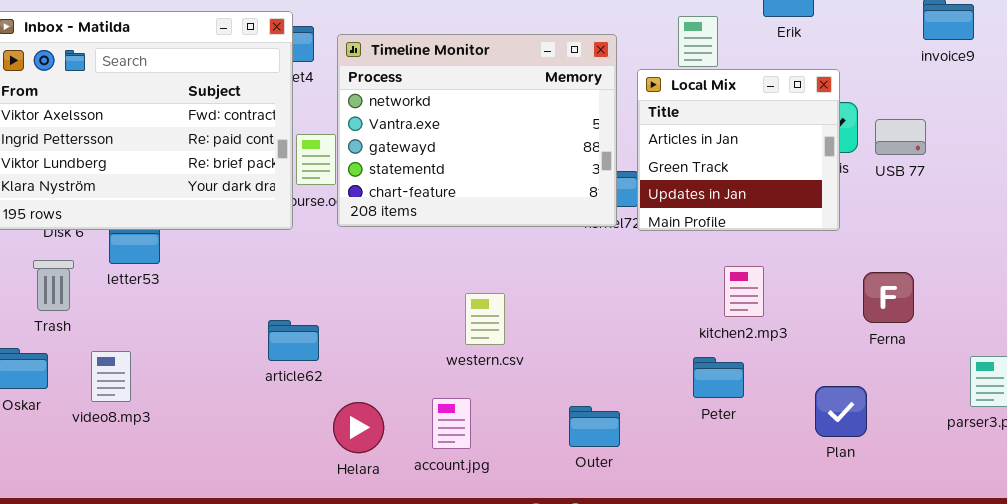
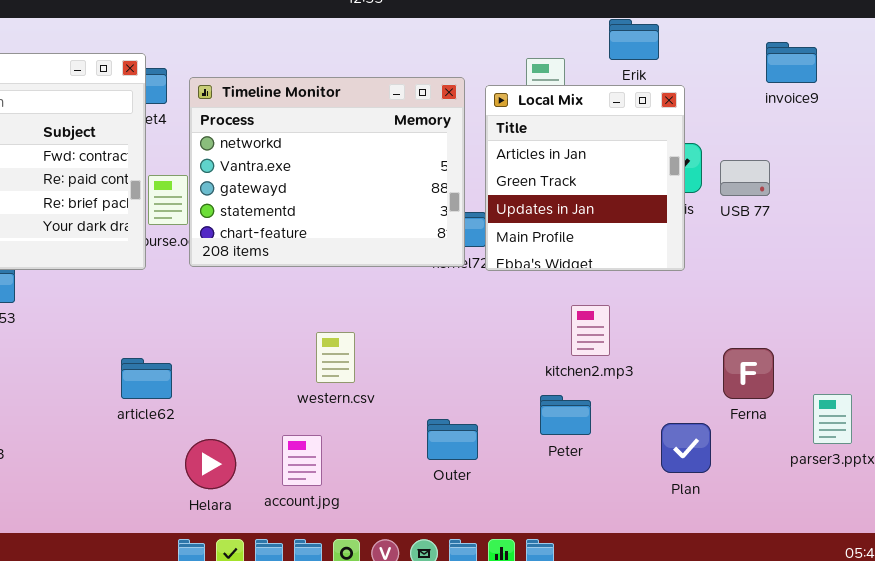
Local Mix: [637,69,840,231] -> [485,85,685,271], resized
Ferna: [863,272,914,323] -> [723,348,774,399], moved
Outer: [569,406,620,447] -> [427,419,478,460], moved

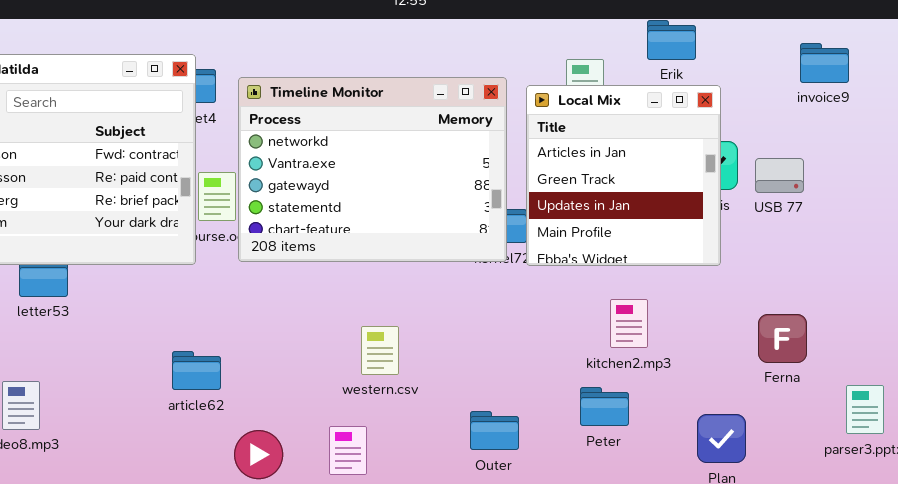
Ferna: [723,348,774,399] -> [758,314,807,363], moved

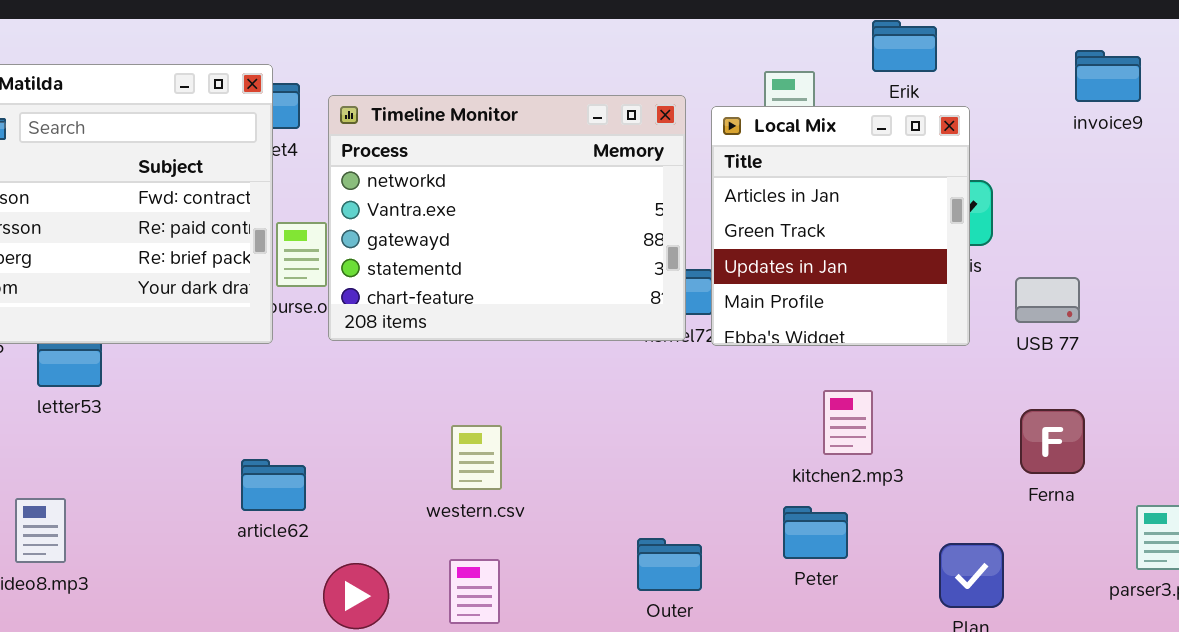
USB 77: [755,158,804,193] -> [1015,277,1080,323], moved
western.csv: [361,326,399,375] -> [451,425,502,490], moved

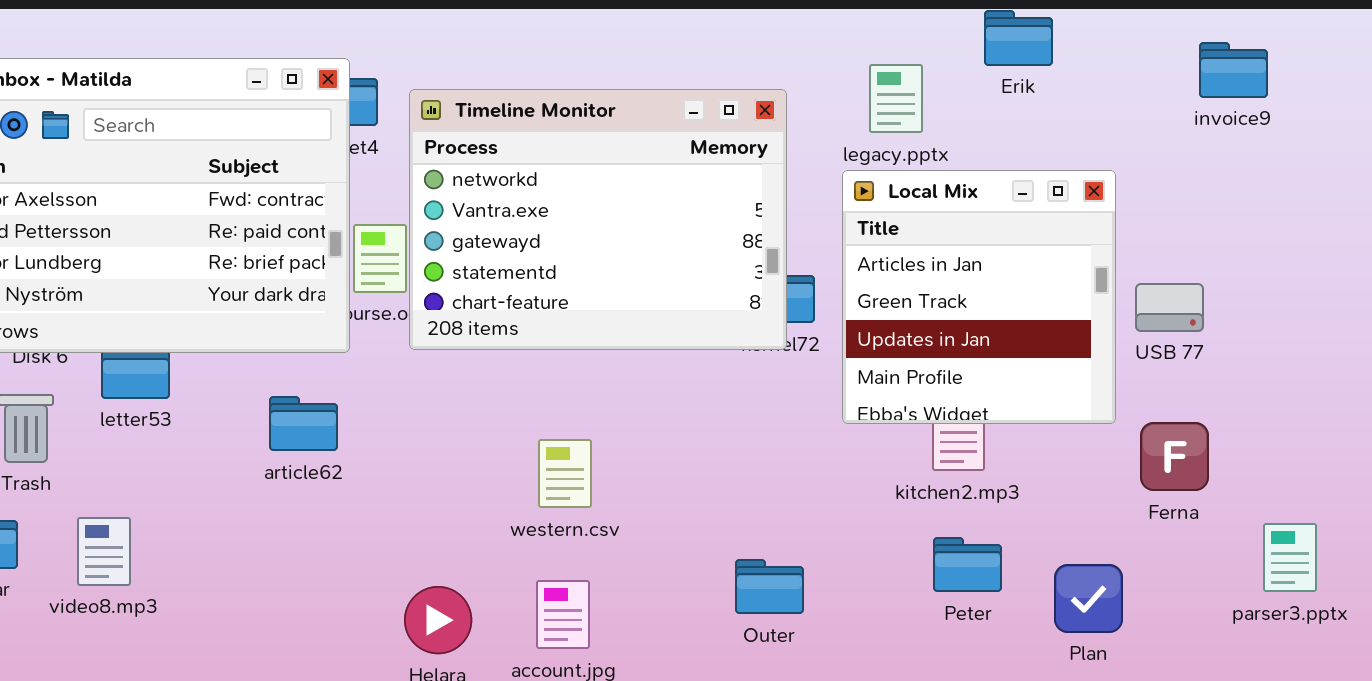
Local Mix: [711,106,970,346] -> [842,170,1116,424], moved
article62: [241,459,306,511] -> [269,396,338,451], moved
Peter: [783,506,848,559] -> [933,537,1002,592], moved

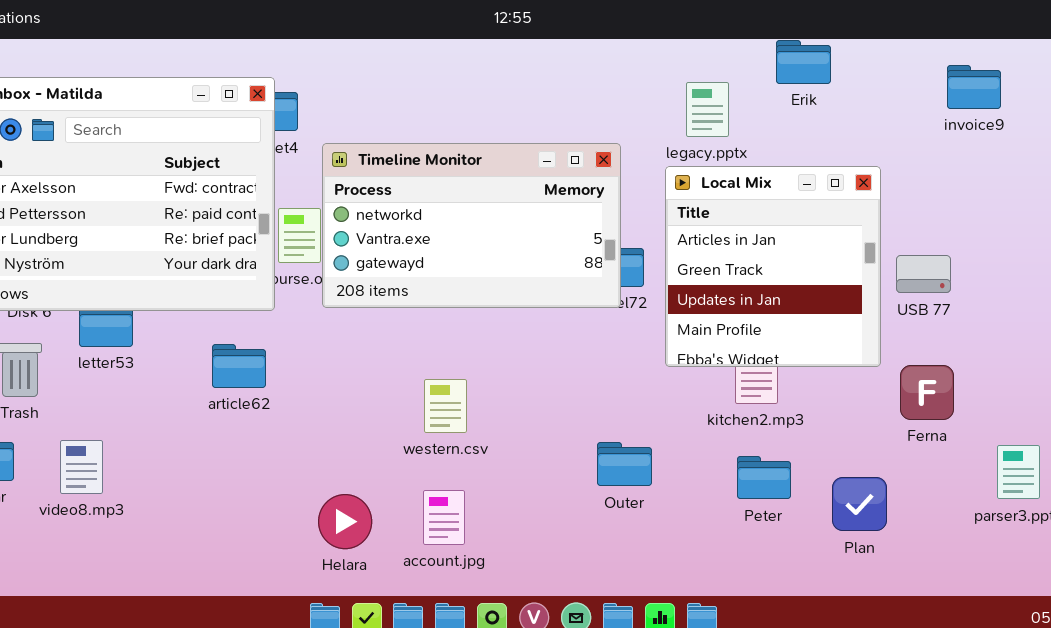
Timeline Monitor: [409,89,787,350] -> [322,143,621,308], resized
Outer: [735,559,804,614] -> [597,442,652,486], moved

